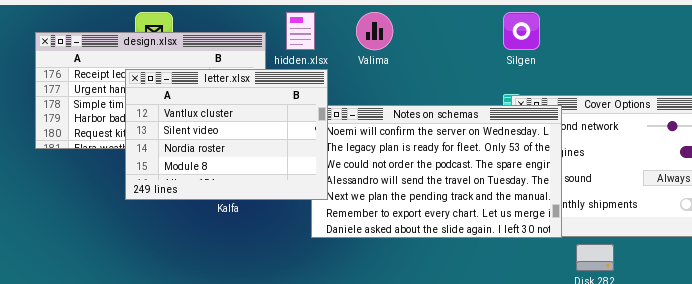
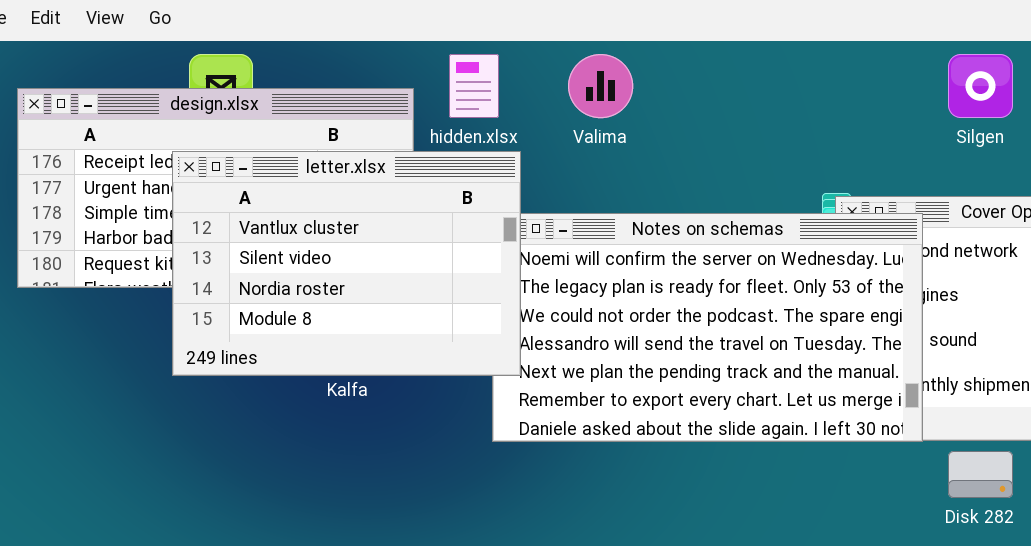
Silgen: [503,12,540,50] -> [948,54,1013,118], moved

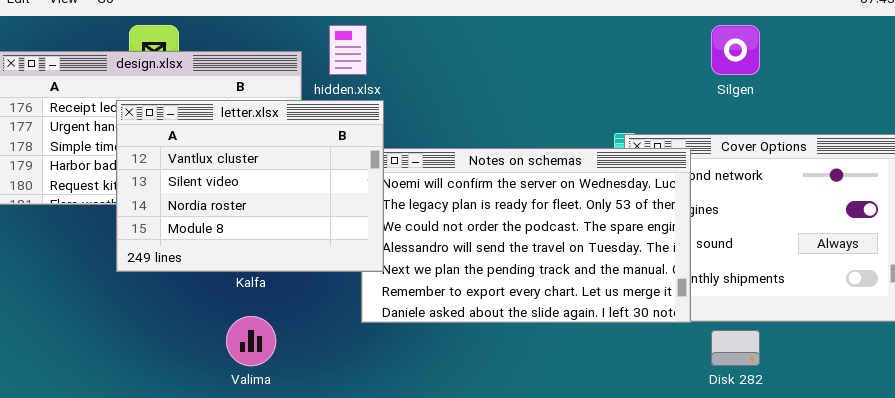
Valima: [568,54,633,118] -> [226,316,276,366], moved

